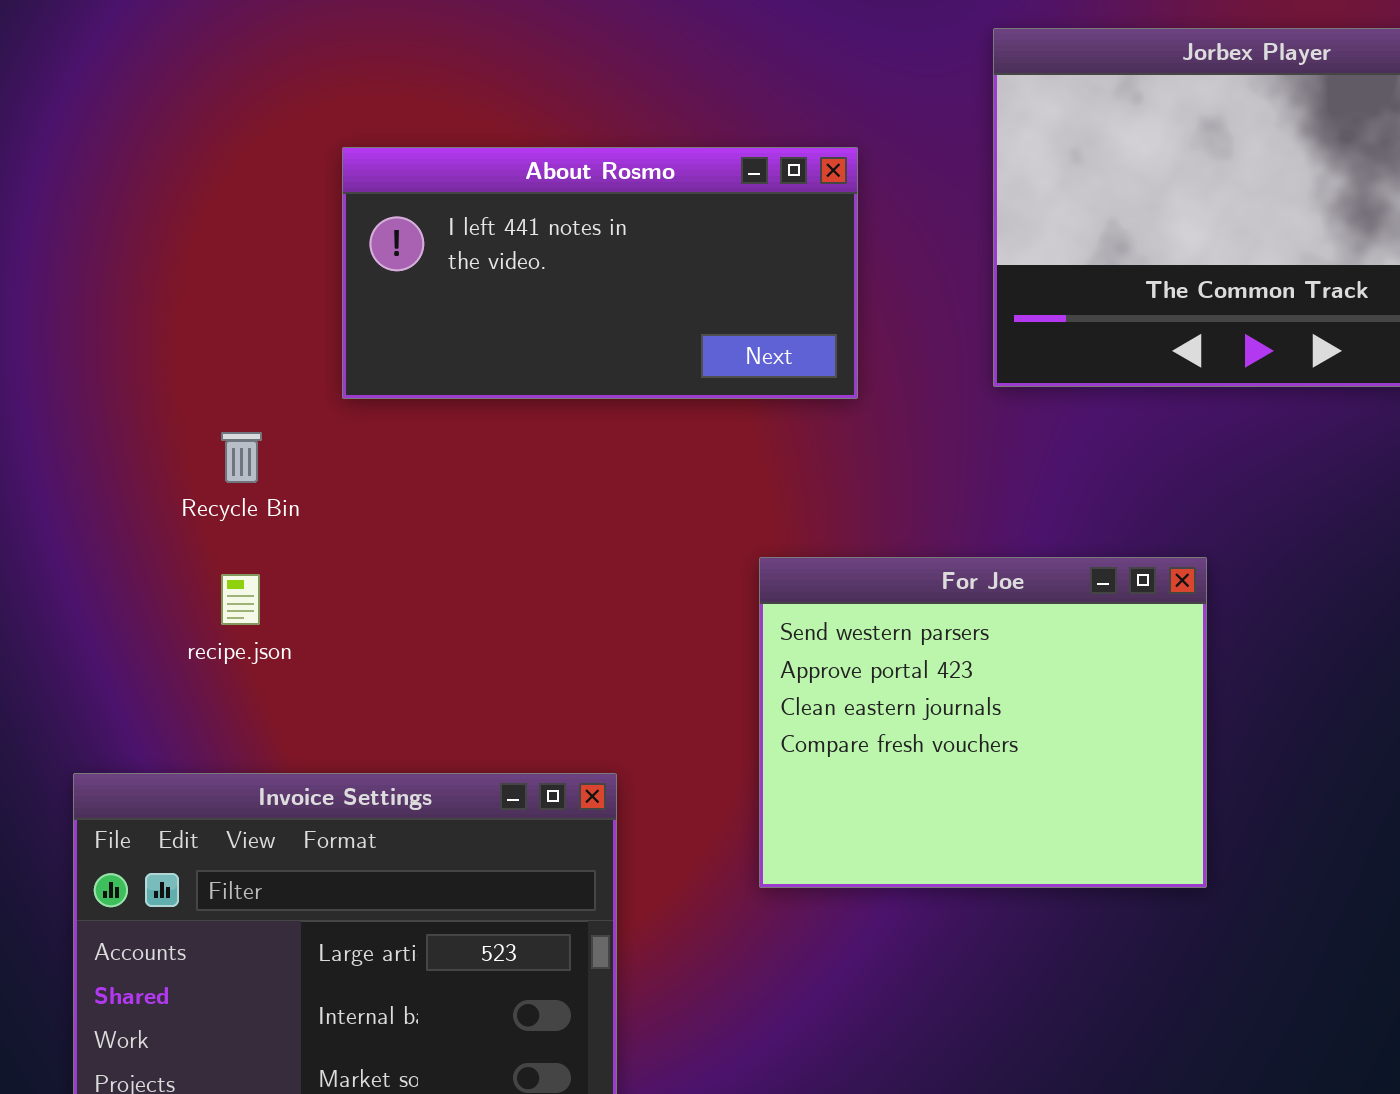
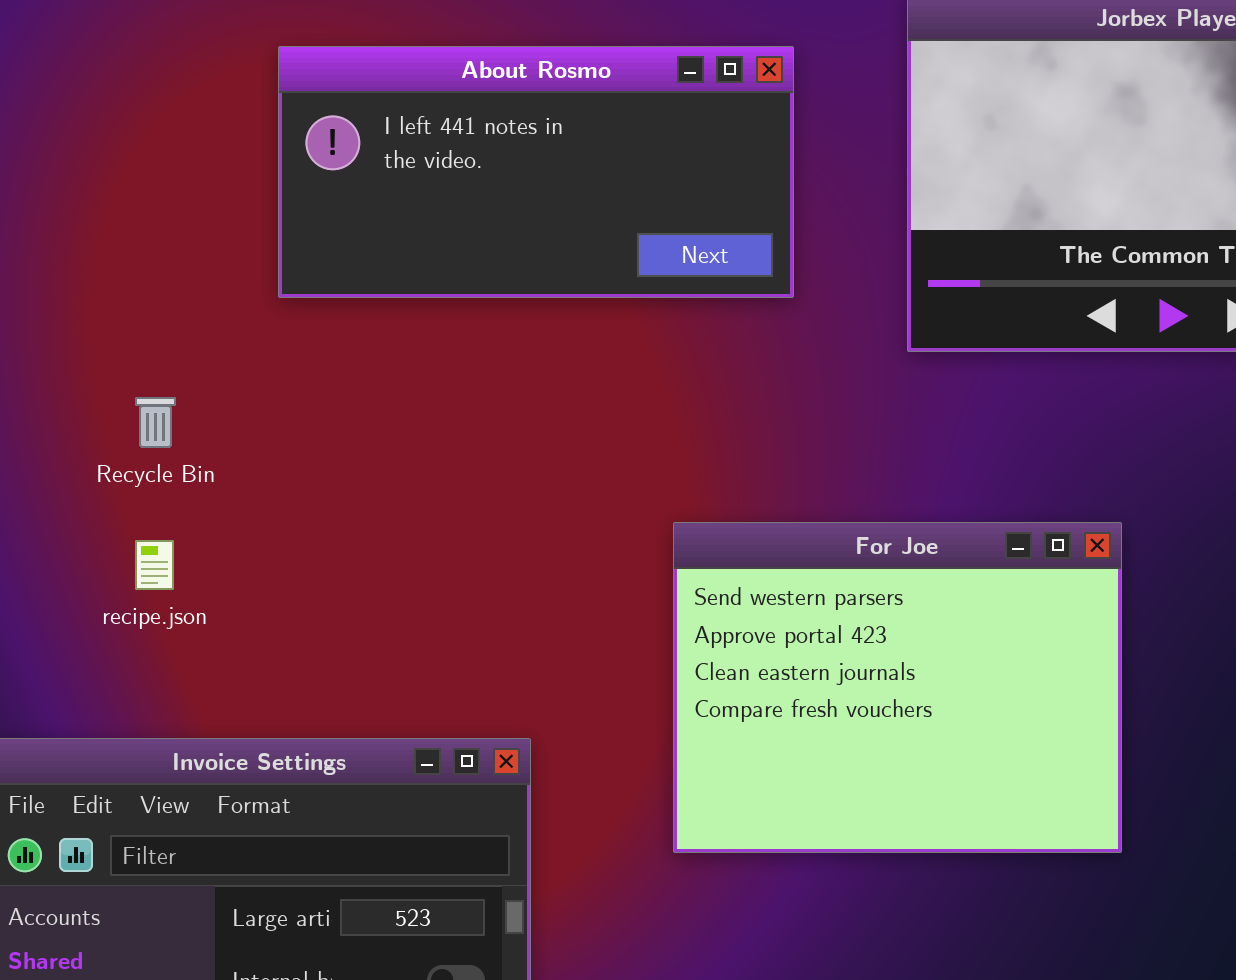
About Rosmo: [342,147,858,399] -> [278,46,794,298], moved

